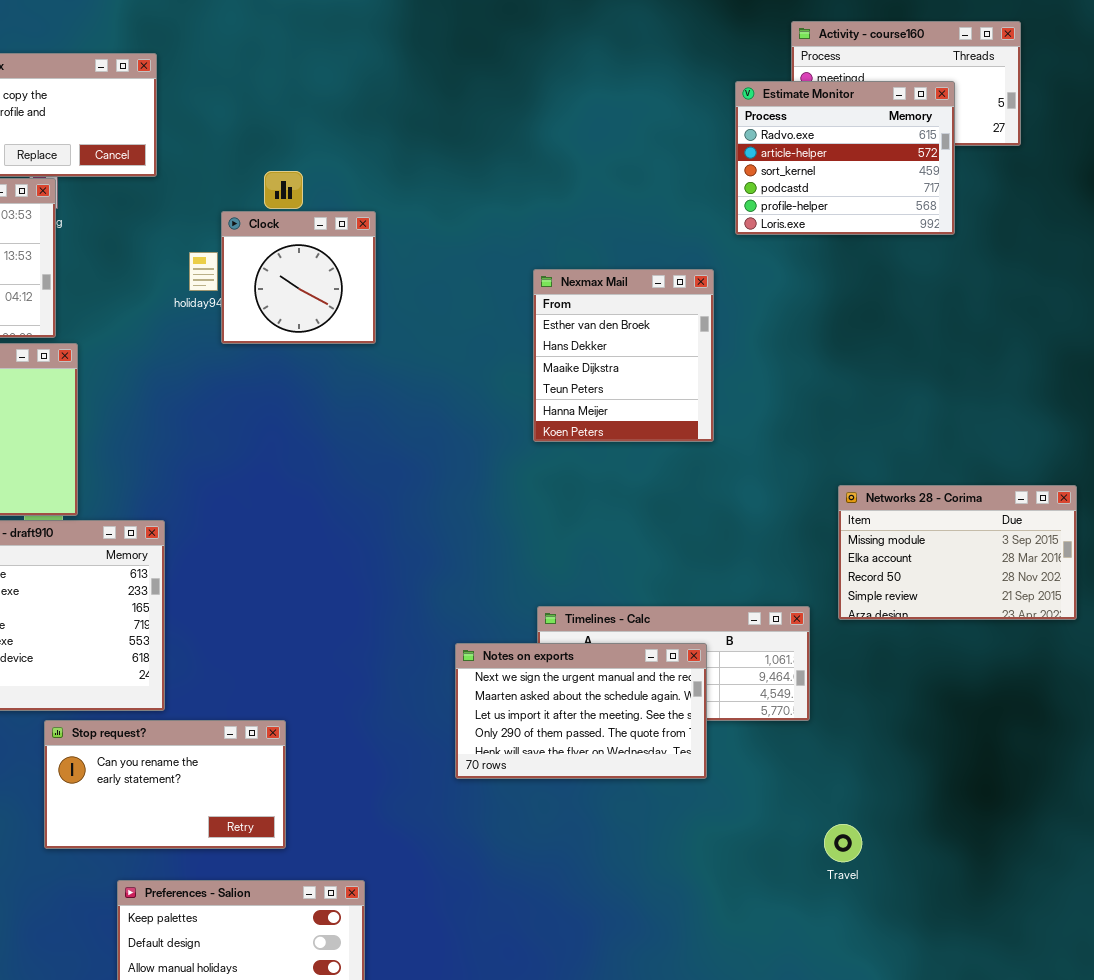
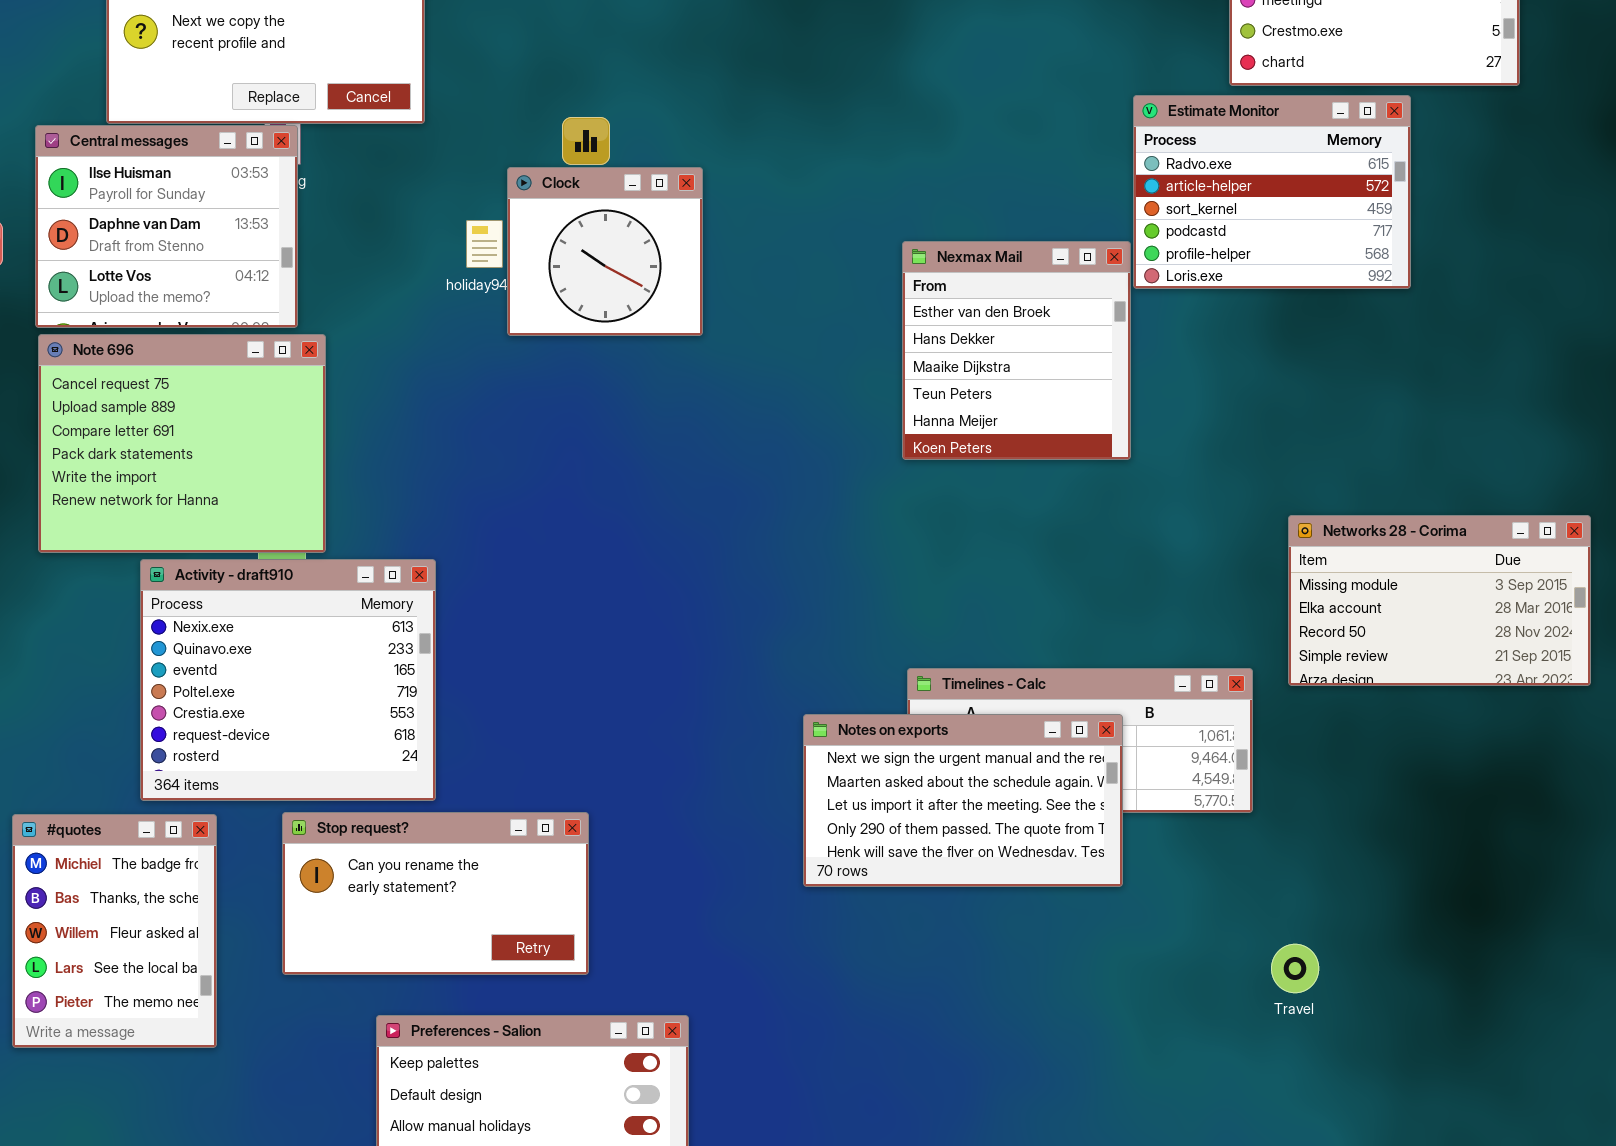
Estimate Monitor: [735,81,955,235] -> [1133,95,1411,289], moved

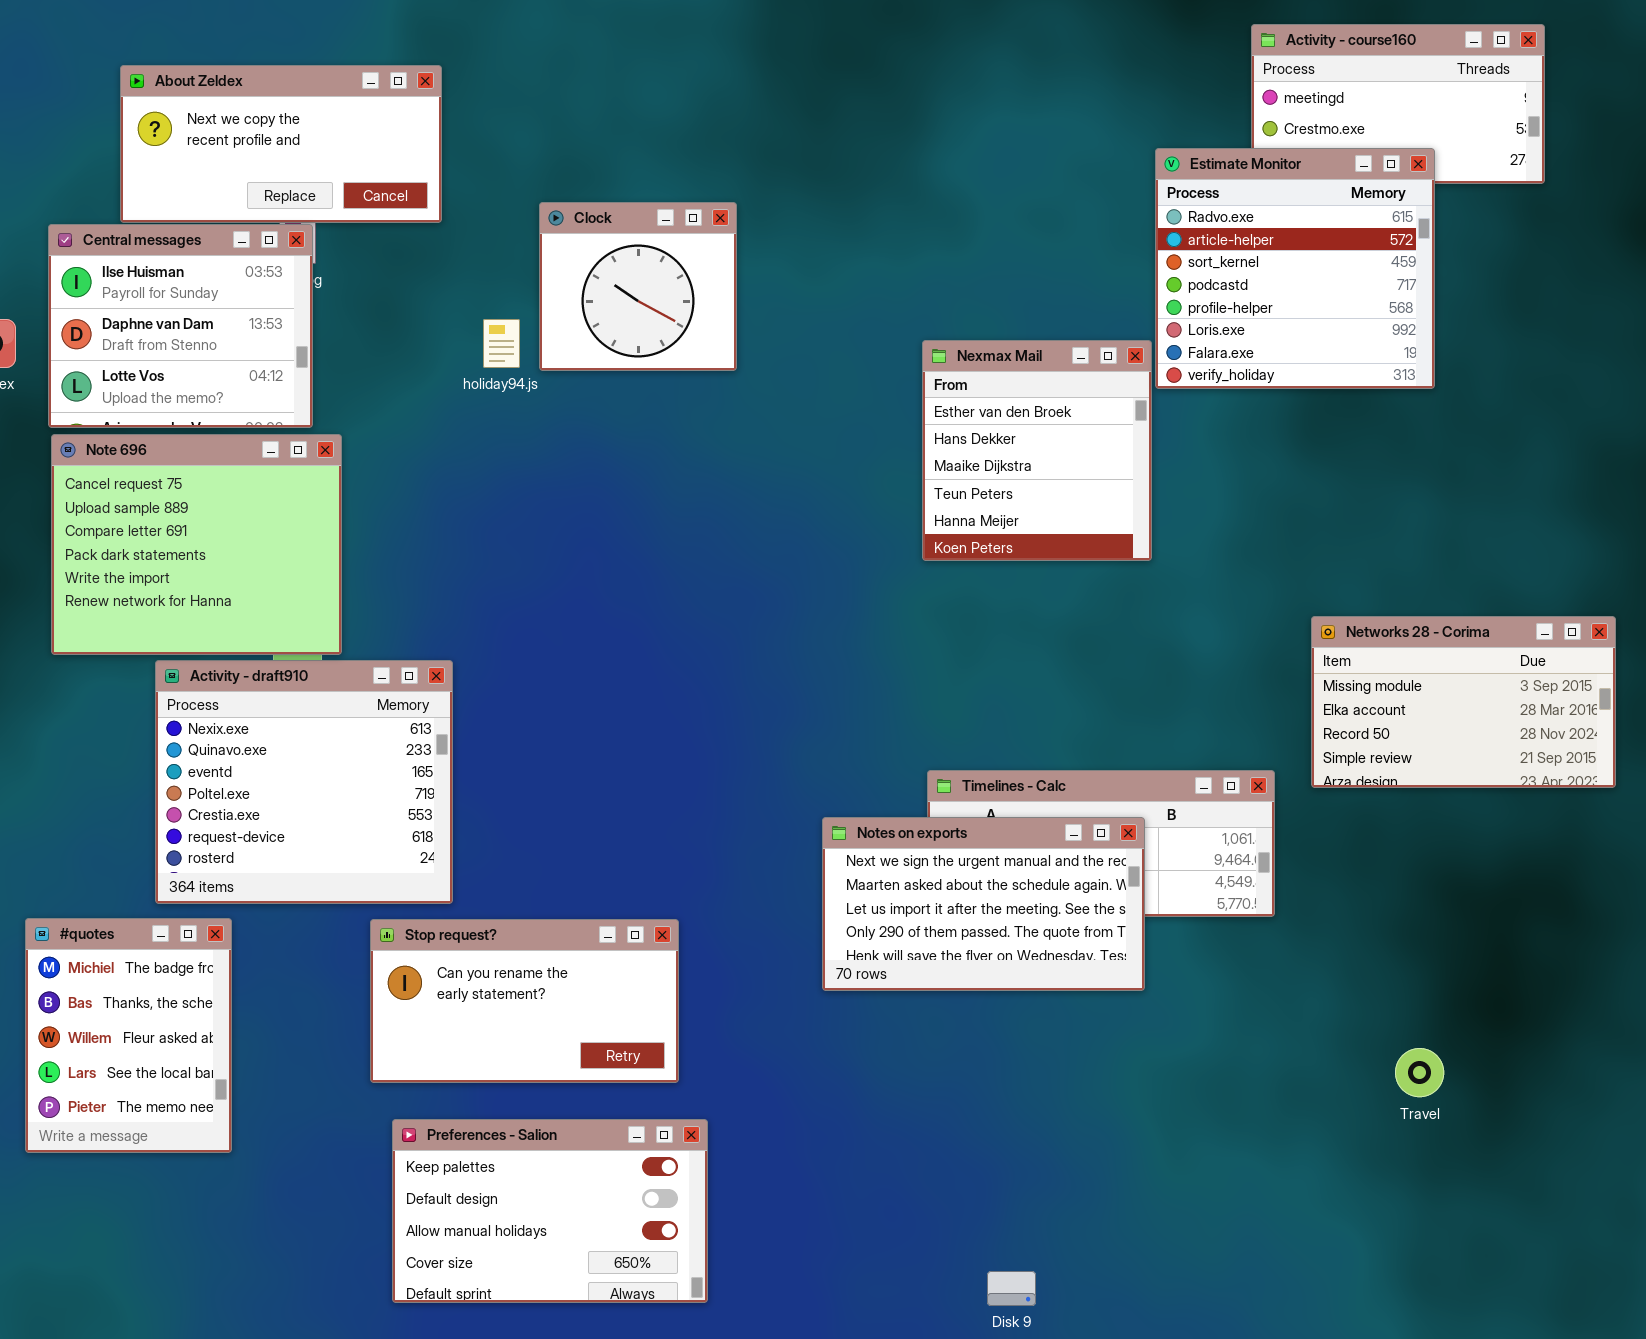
Estimate Monitor: [1133,95,1411,289] -> [1155,148,1435,389], resized
Clock: [507,167,703,336] -> [539,202,737,371], moved
Stop request?: [282,812,589,975] -> [370,919,679,1083], moved
Travel: [1271,944,1319,993] -> [1395,1048,1444,1097], moved

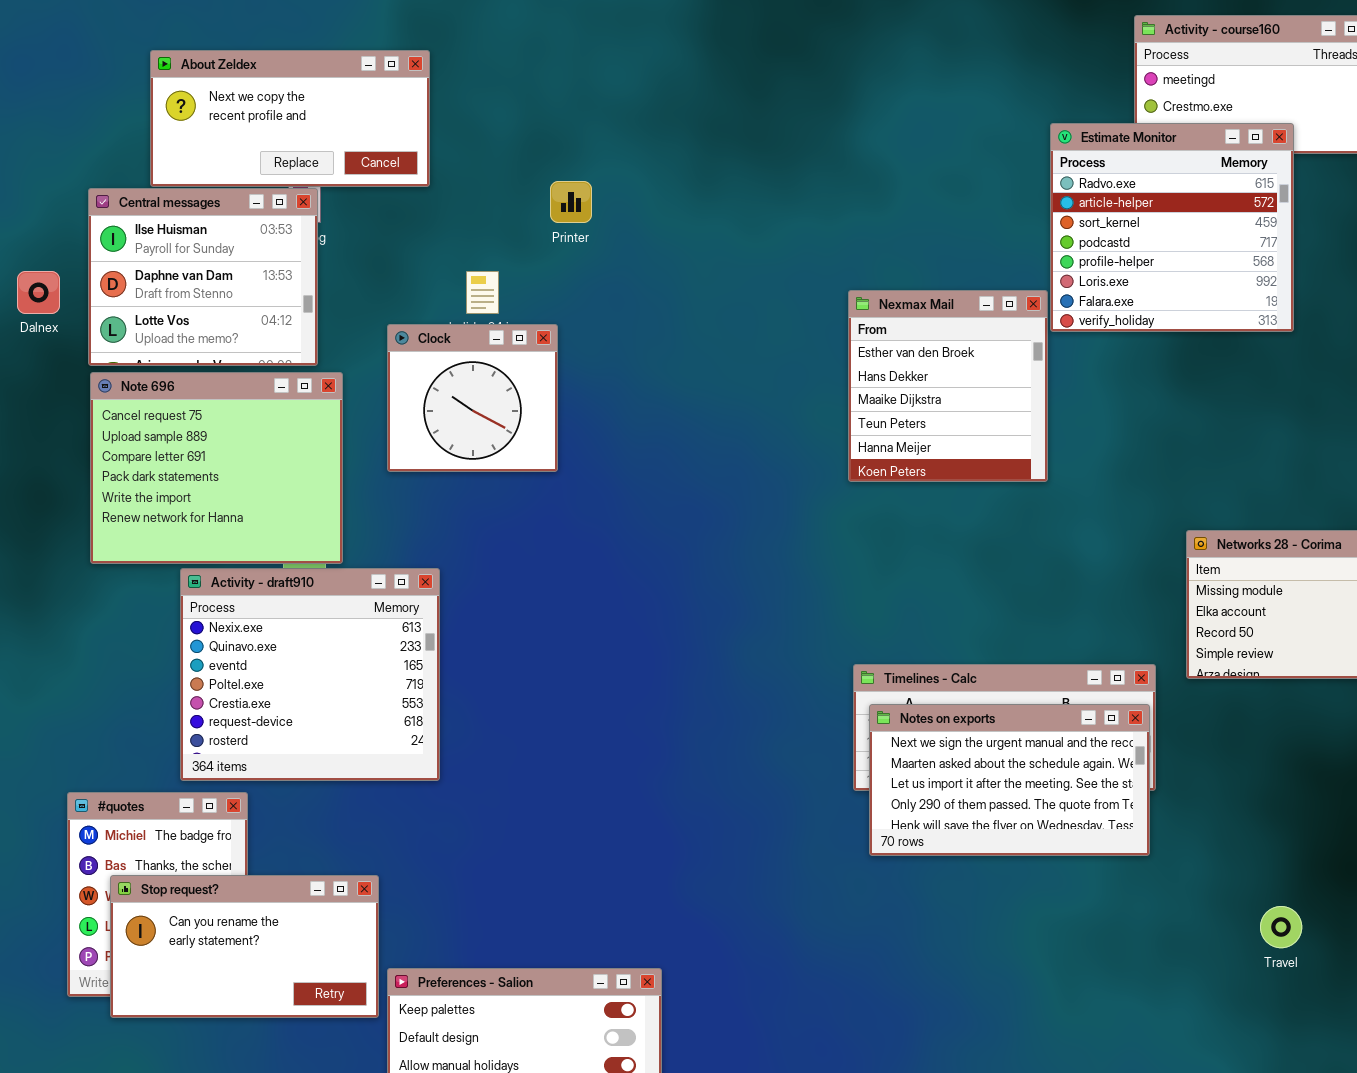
Clock: [539,202,737,371] -> [387,324,558,472], moved
Notes on exports: [822,817,1145,991] -> [869,704,1150,856], moved
Stop request?: [370,919,679,1083] -> [110,875,379,1018], moved

